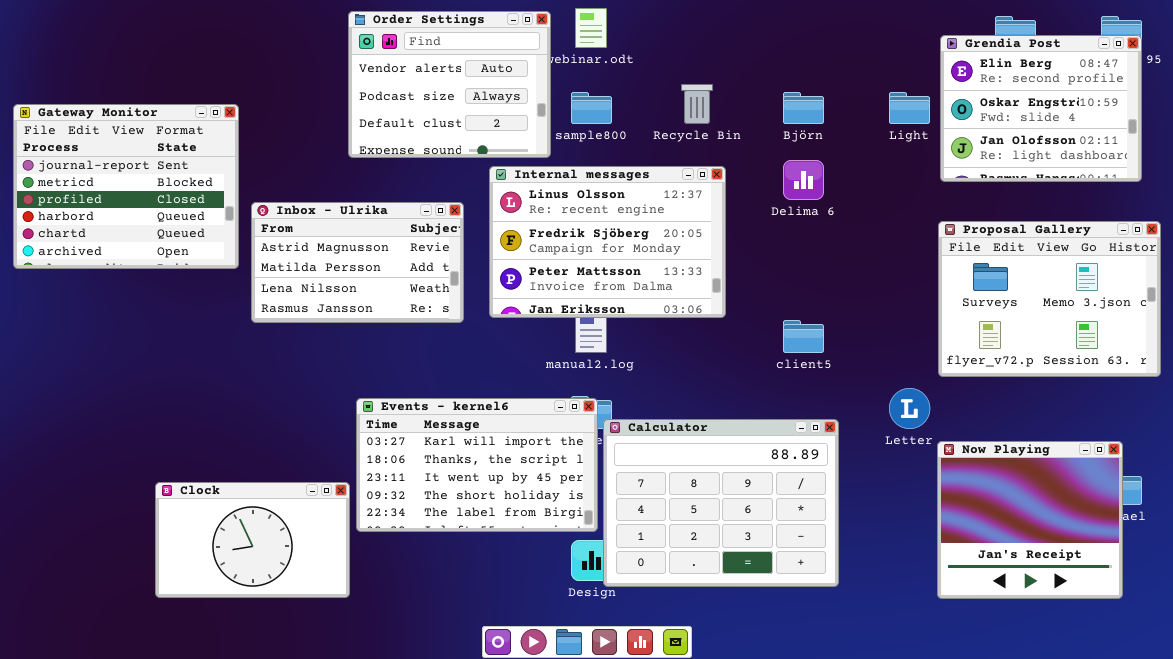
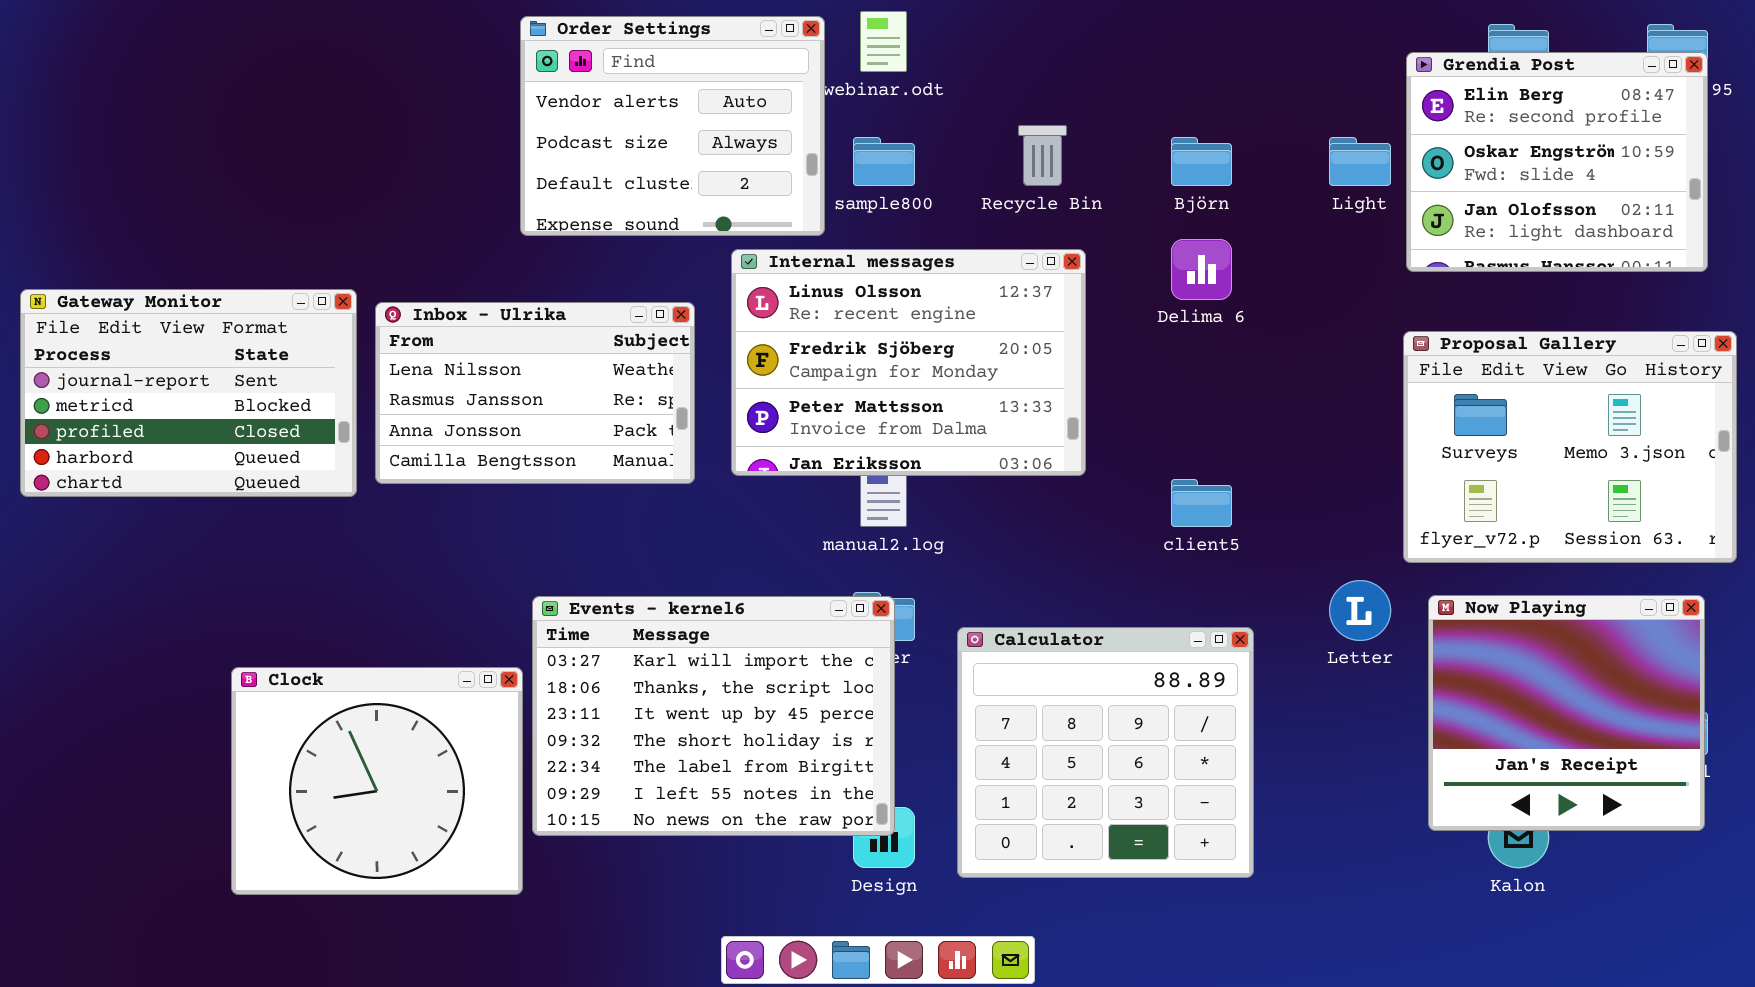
Gateway Monitor: [13,104,239,269] -> [20,289,357,497], moved, resized
Inbox - Ulrika: [251,202,464,323] -> [375,302,695,484], scrolled down 2 rows
Events - kernel6: [356,398,598,532] -> [532,596,895,836], resized
Calculator: [603,419,839,587] -> [957,627,1254,878], resized
Now Playing: [937,441,1123,599] -> [1428,595,1705,831], moved
Clock: [155,482,350,598] -> [231,667,523,895], resized

